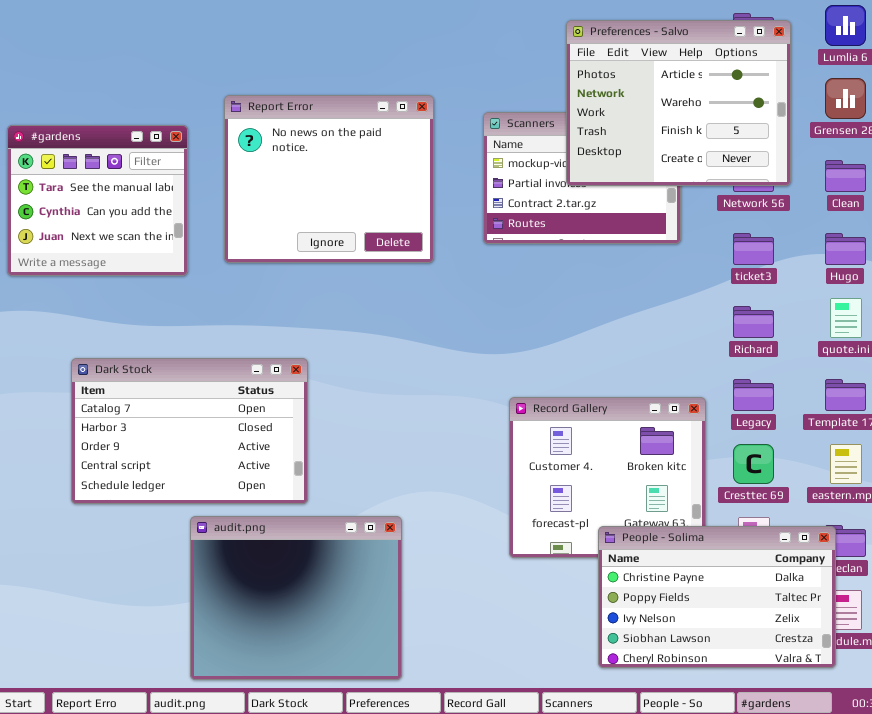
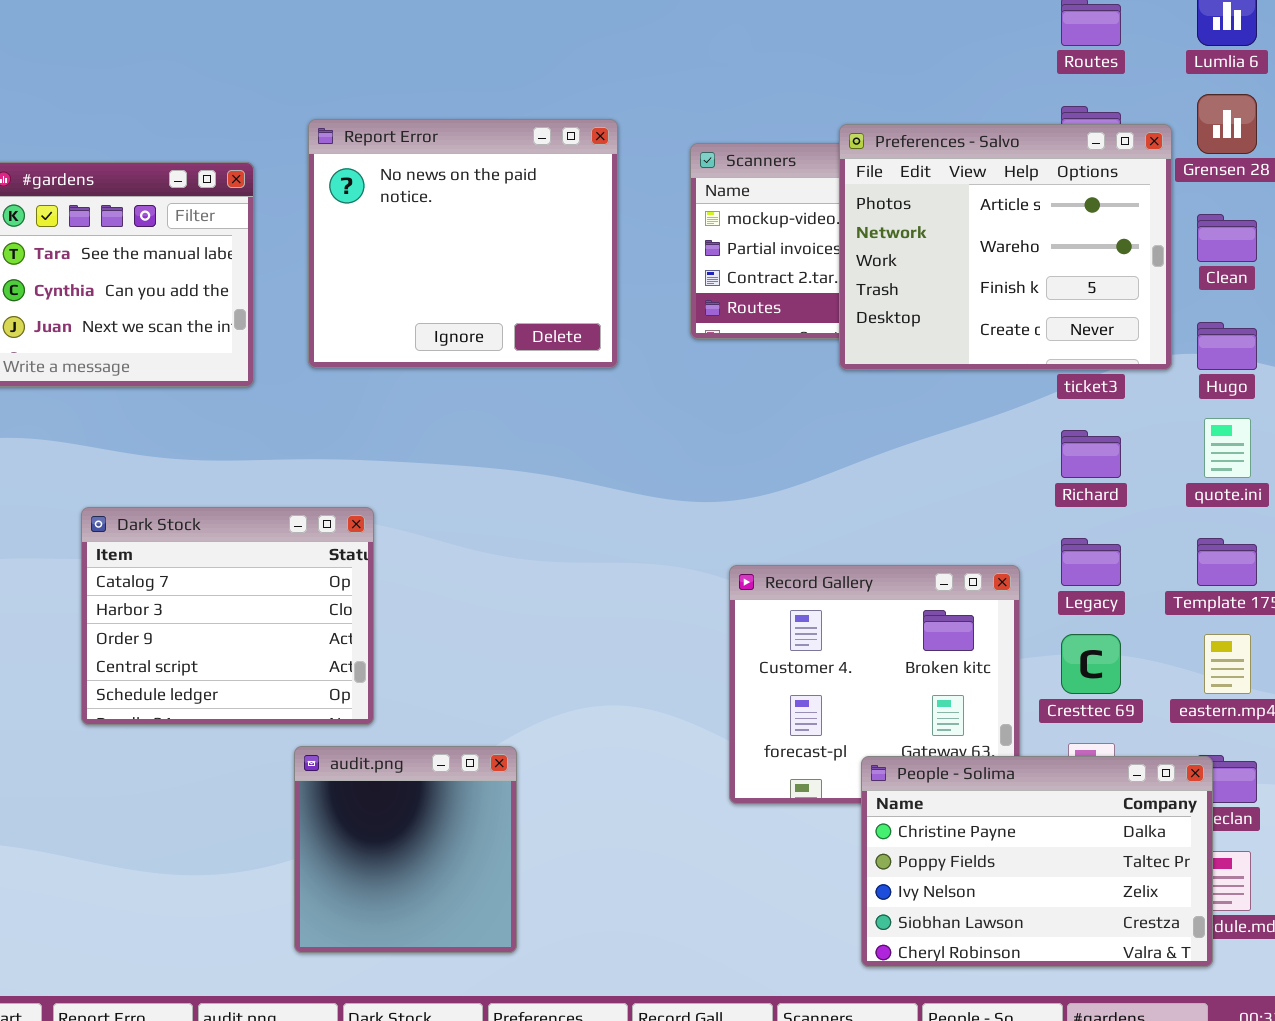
Preferences - Salvo: [566,20,791,186] -> [839,124,1172,370], moved
Dark Stock: [71,358,308,504] -> [81,507,374,725], resized
audit.png: [190,516,402,680] -> [294,746,517,953], moved, resized

